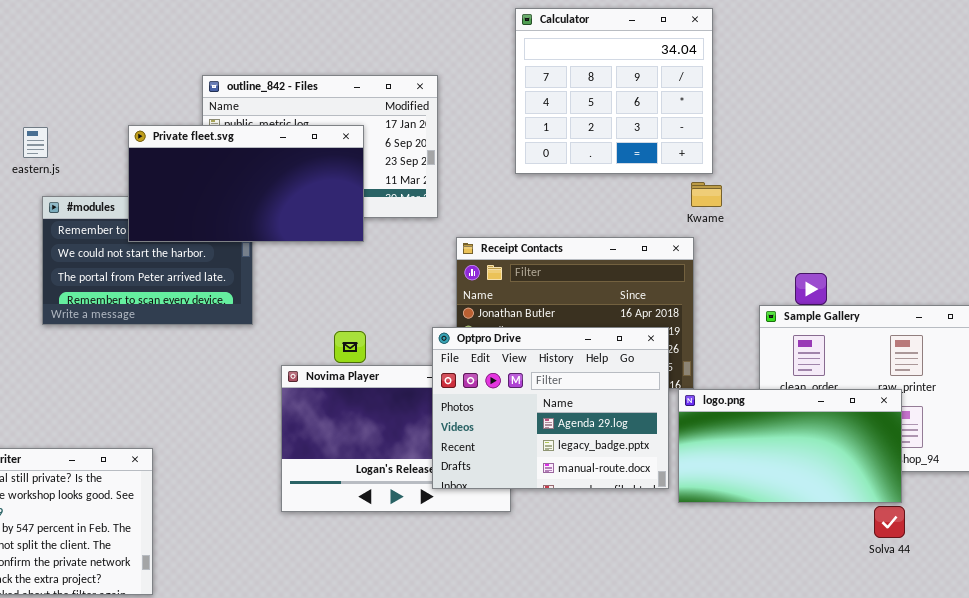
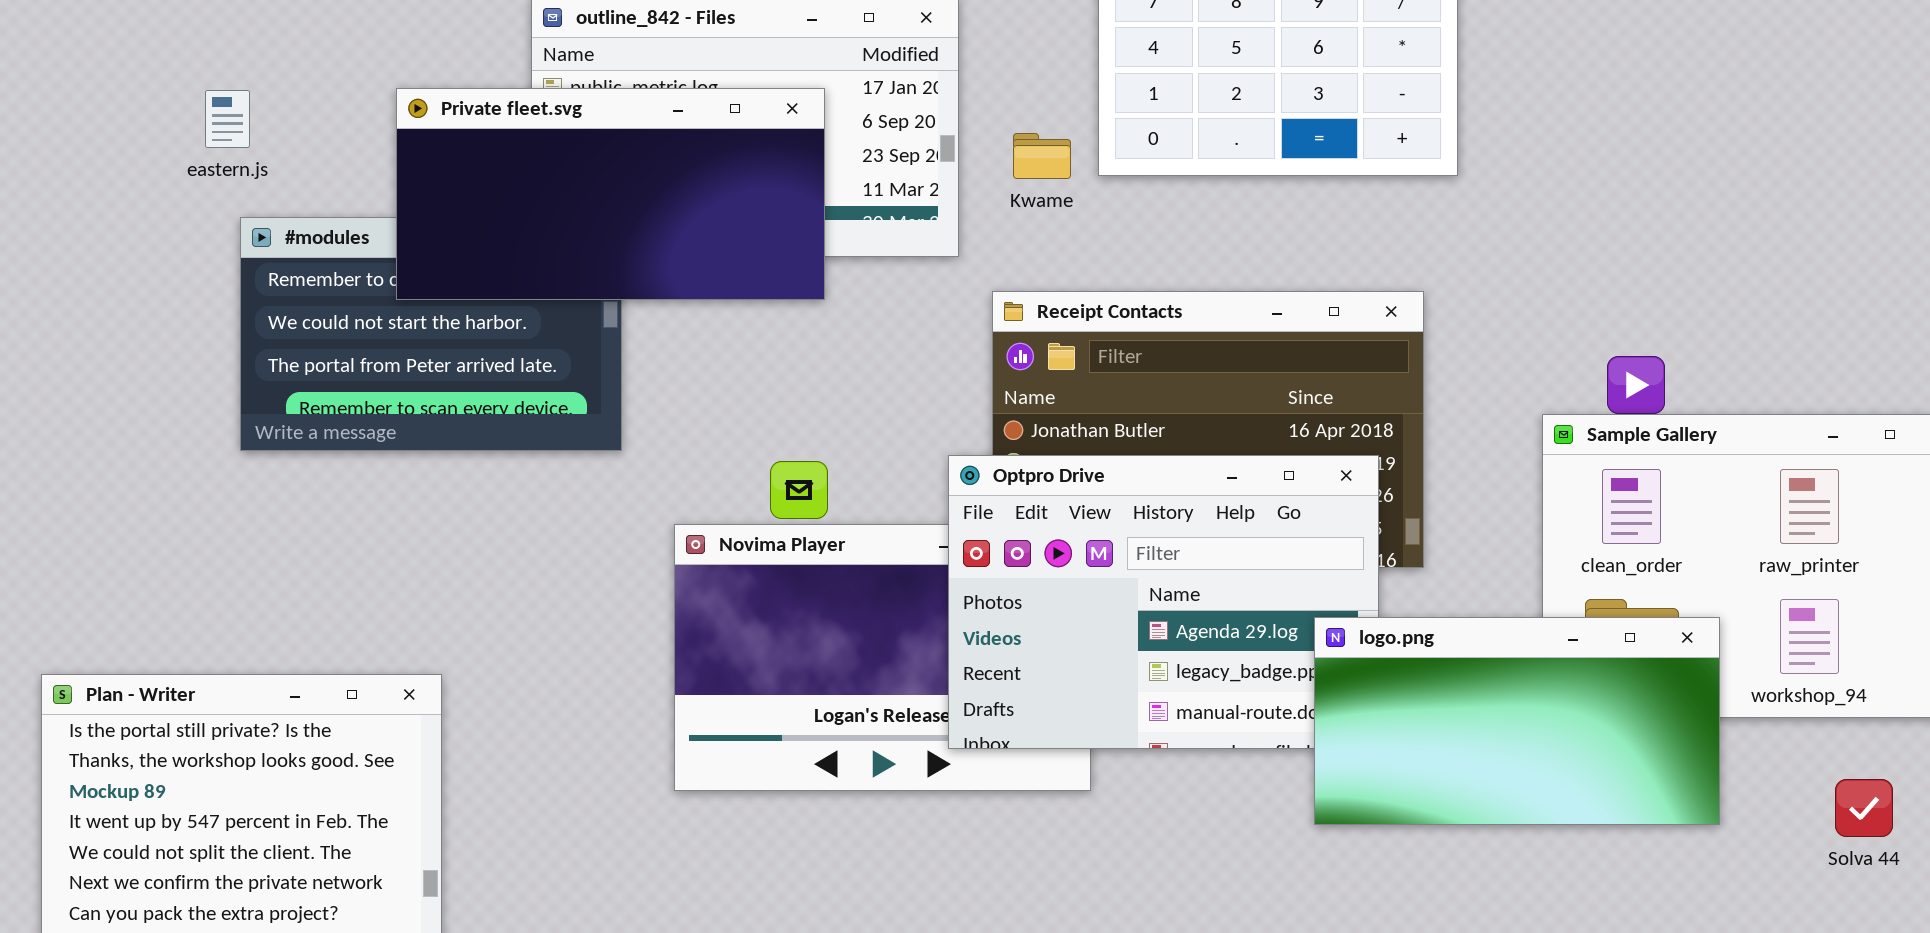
Kwame: [691,182,722,207] -> [1013,133,1071,179], moved
logo.png: [678,389,902,503] -> [1314,617,1720,825], moved
Solva 44: [874,506,905,538] -> [1835,779,1893,837], moved

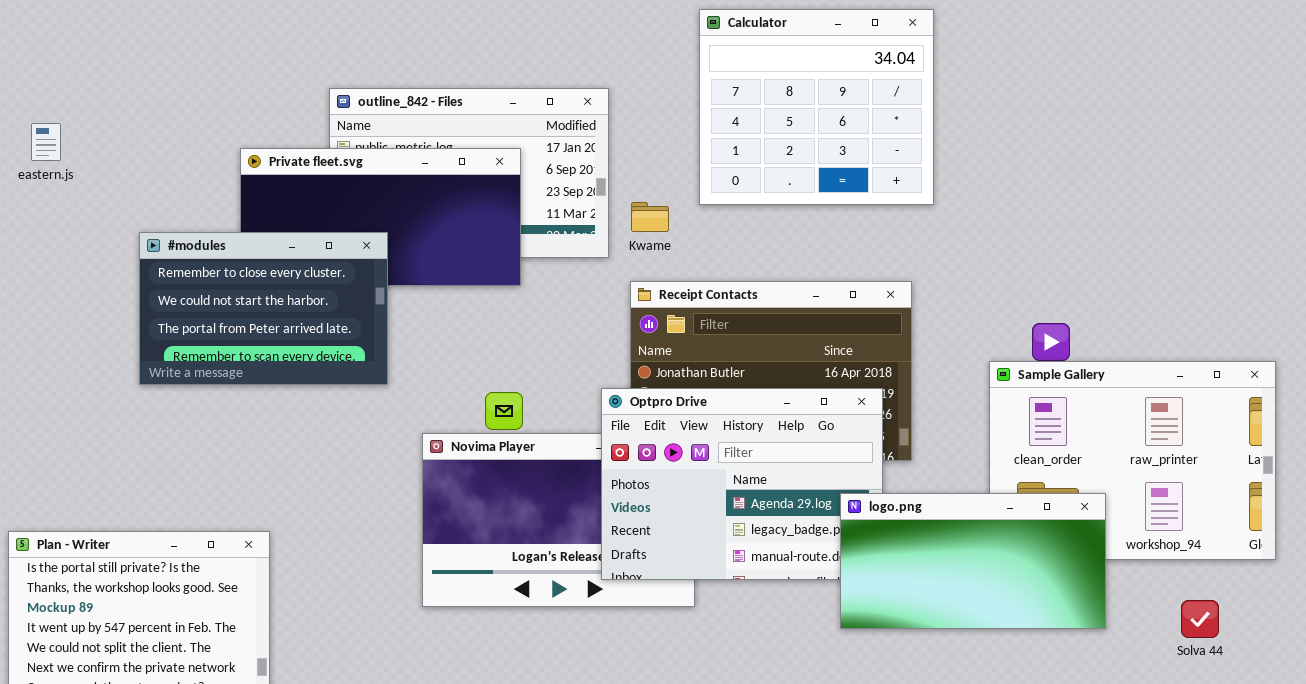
eastern.js: [205,90,250,148] -> [31,123,61,161], moved
Kwame: [1013,133,1071,179] -> [631,202,669,232], moved
#modules: [240,217,622,451] -> [139,232,388,385], raised

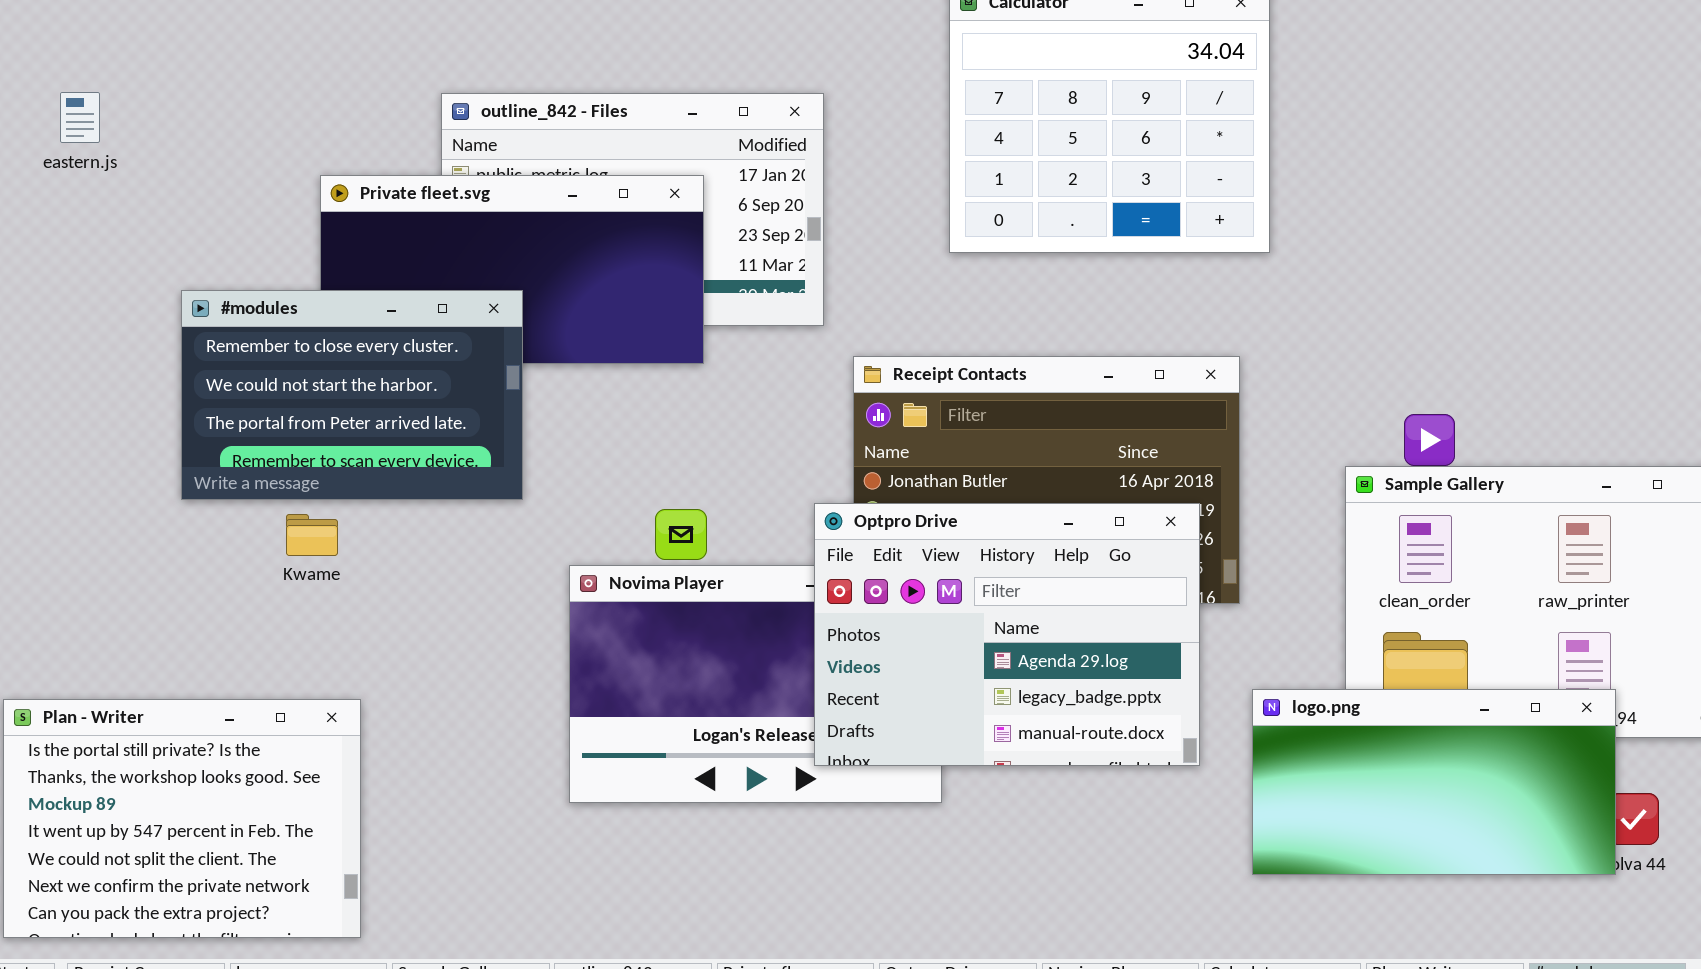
eastern.js: [31,123,61,161] -> [60,92,100,143], moved
Kwame: [631,202,669,232] -> [286,514,338,556], moved
logo.png: [840,493,1106,629] -> [1252,689,1616,875], moved

